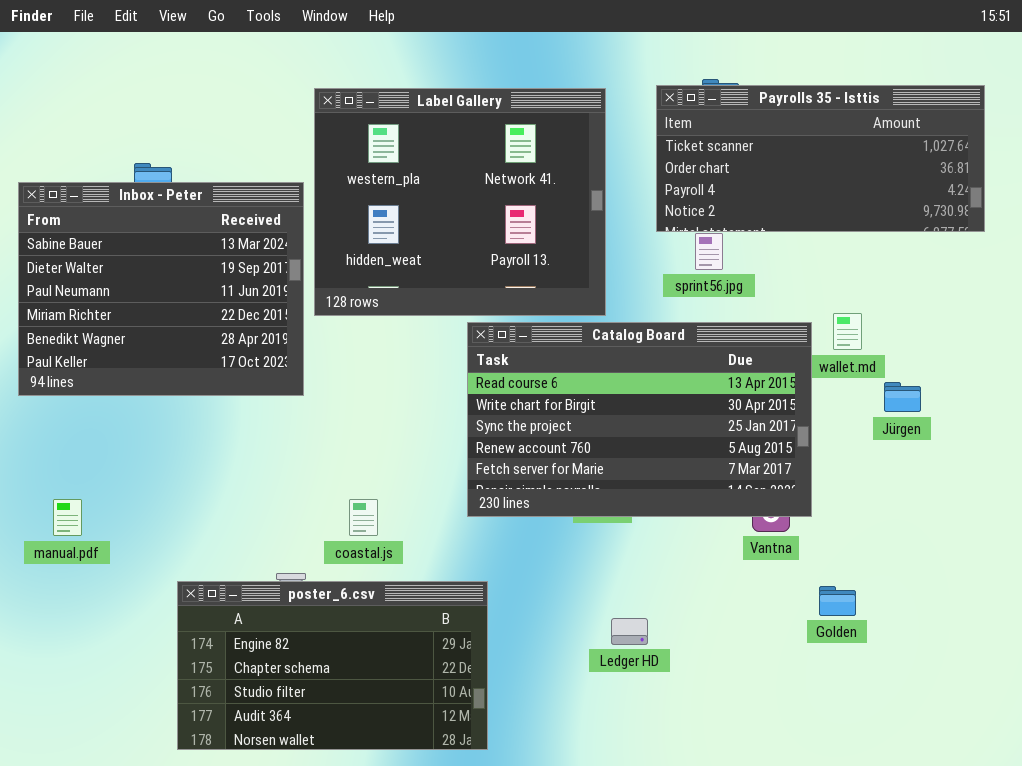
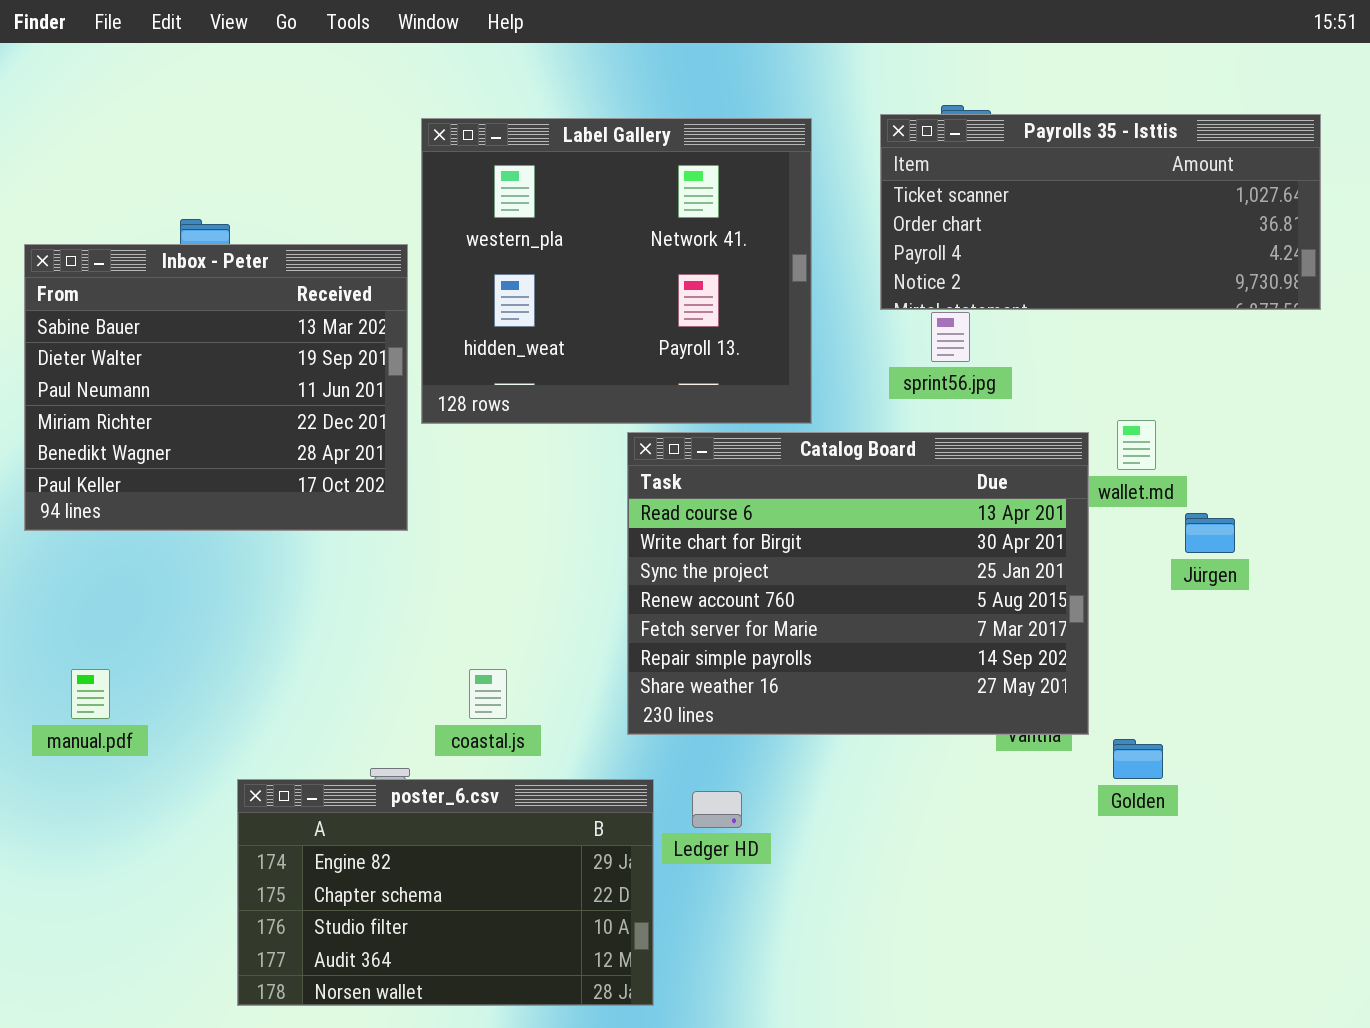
Catalog Board: [467,322,812,517] -> [627,432,1089,735], resized
Golden: [819,586,856,616] -> [1113,739,1163,779], moved
Ledger HD: [611,618,648,645] -> [692,791,742,828], moved

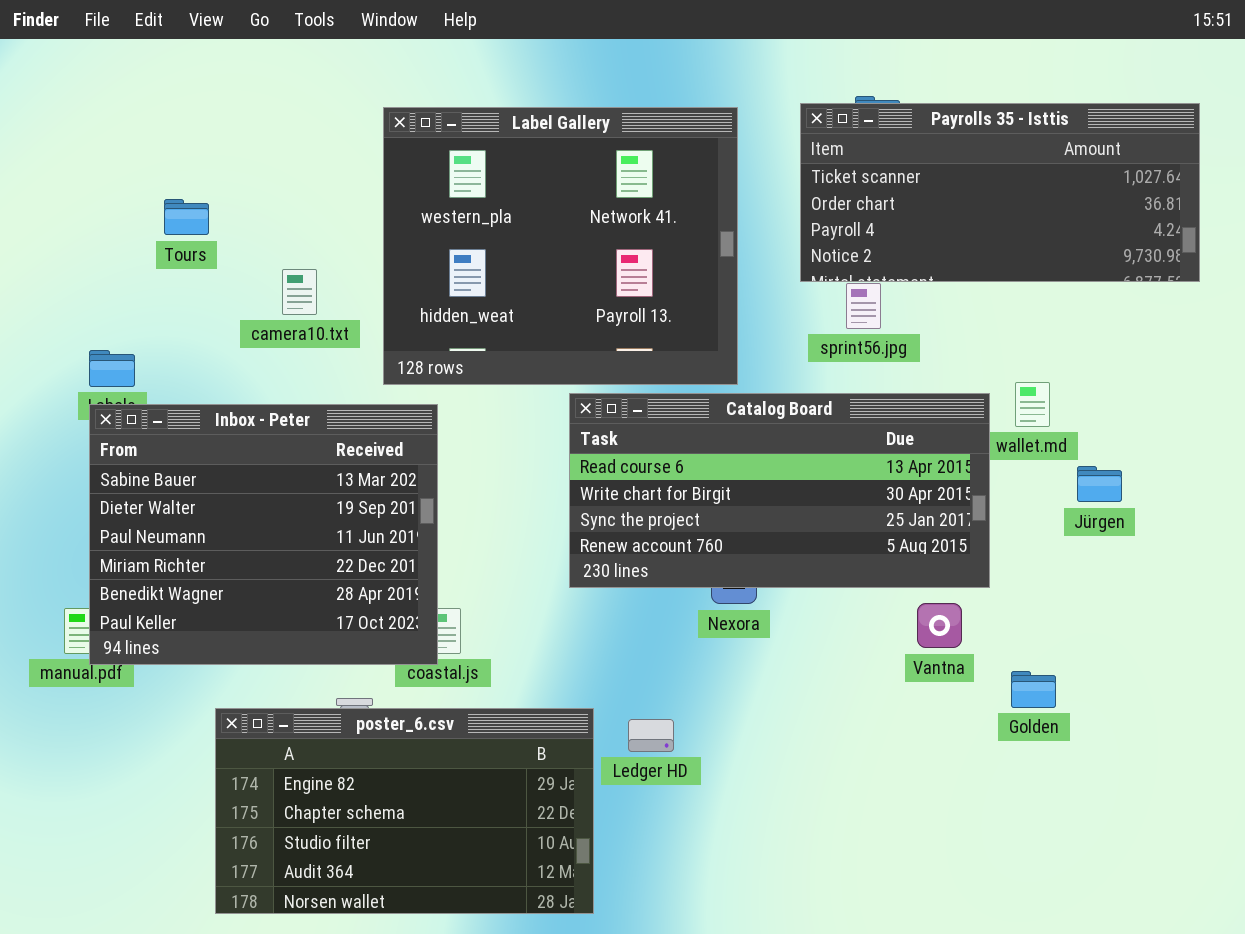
Inbox - Peter: [24,244,408,531] -> [89,404,438,665], moved
Catalog Board: [627,432,1089,735] -> [569,393,990,588], resized

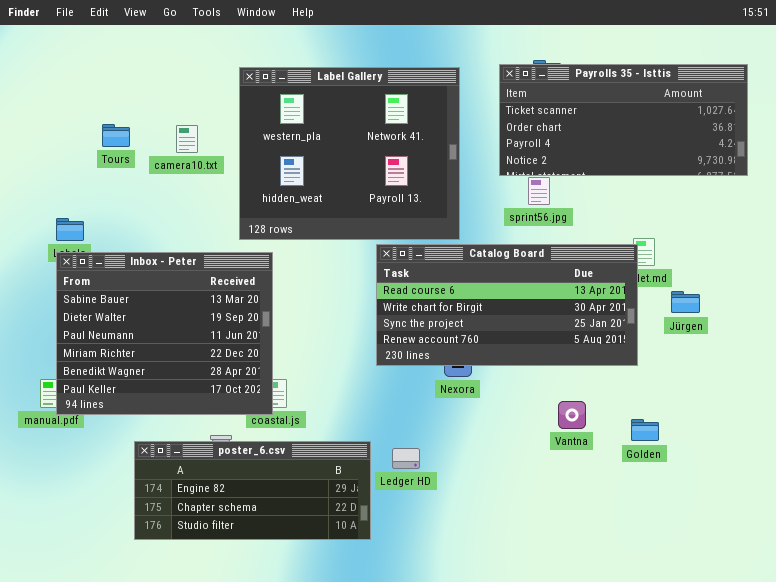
camera10.txt: [282,269,317,315] -> [176,125,198,153], moved
Catalog Board: [569,393,990,588] -> [376,244,638,366], moved
Vantna: [917,603,962,648] -> [558,401,586,429], moved
poster_6.csv: [215,708,594,914] -> [134,441,371,540], resized

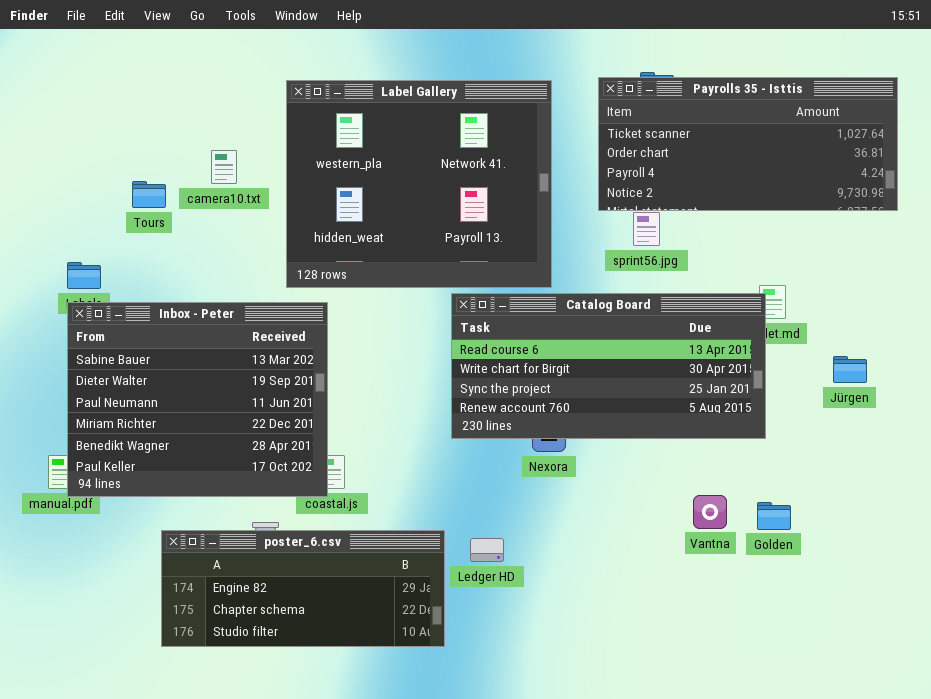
Tours: [102,124,130,147] -> [132,181,166,208], moved
Jürgen: [671,291,700,313] -> [833,356,867,383], moved
Vantna: [558,401,586,429] -> [693,495,727,529], moved

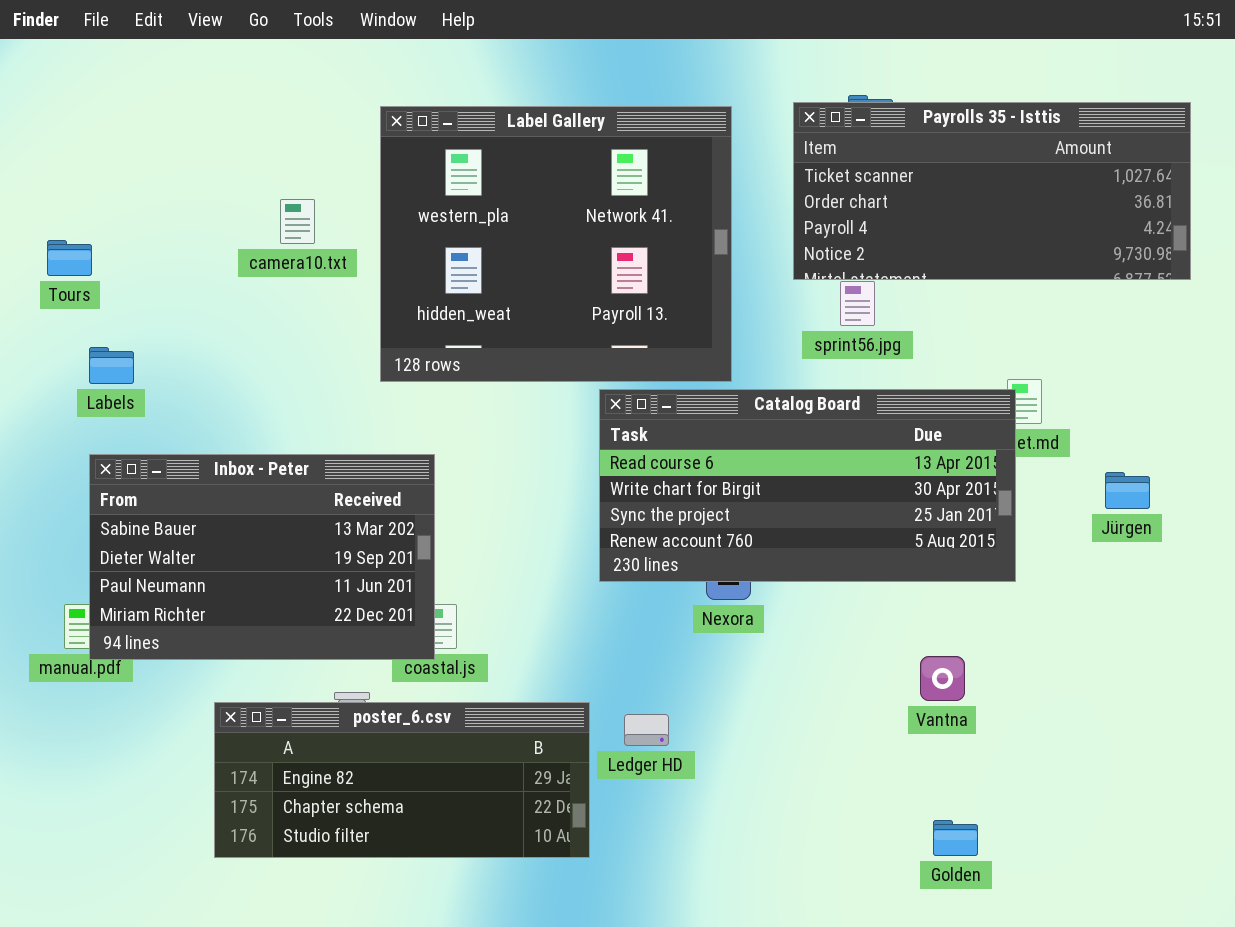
Tours: [132,181,166,208] -> [47,240,92,276], moved
Inbox - Peter: [67,302,328,497] -> [89,454,435,660], resized
Golden: [757,502,791,530] -> [933,820,978,856], moved

